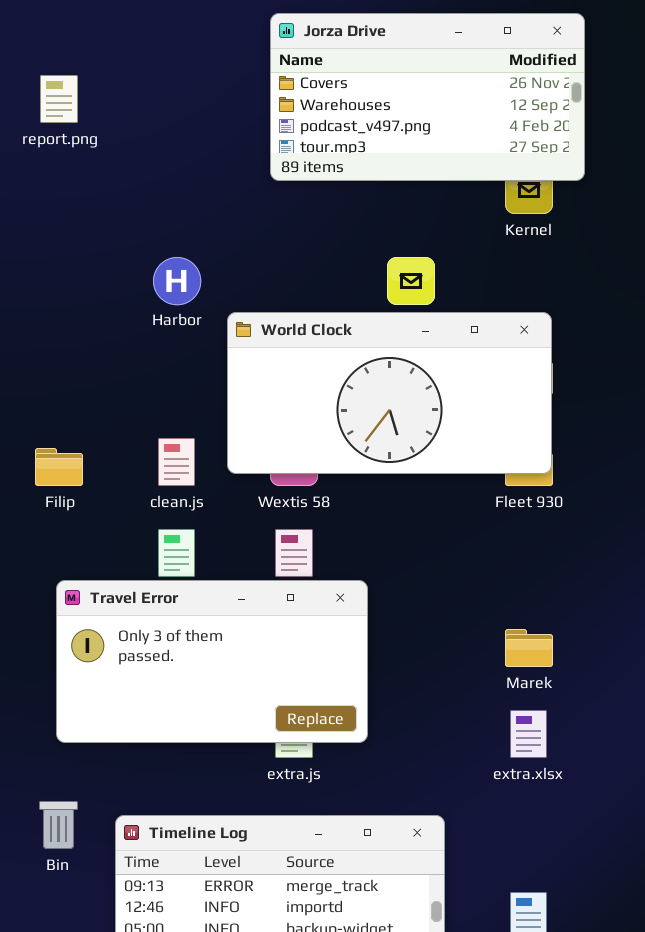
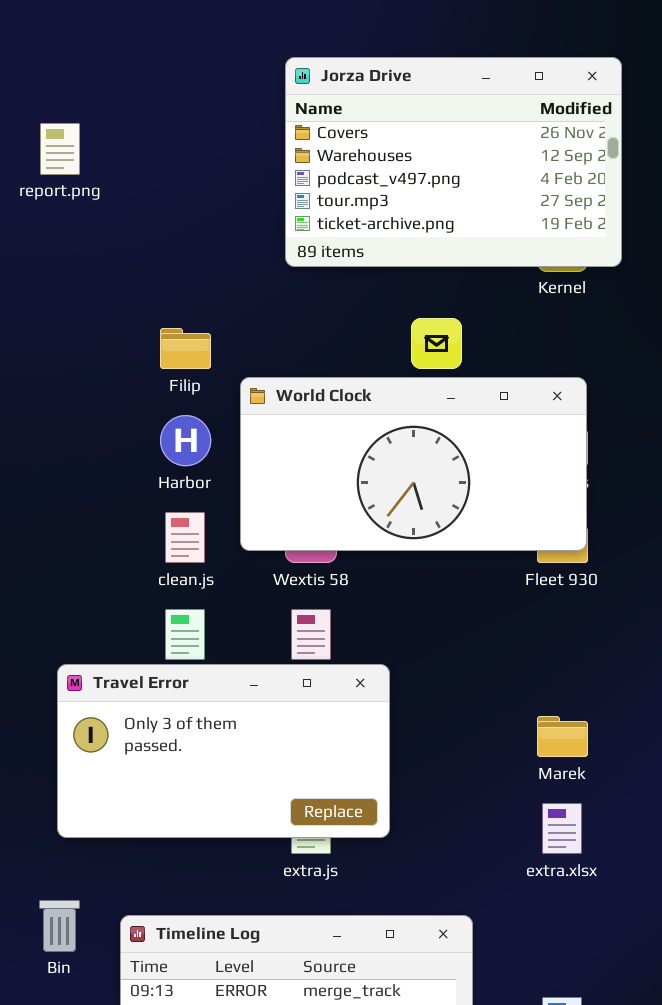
Jorza Drive: [270,13,585,181] -> [285,57,622,267], resized
Harbor: [153,257,201,305] -> [160,415,211,466], moved
Filip: [35,448,83,486] -> [160,328,211,369], moved

